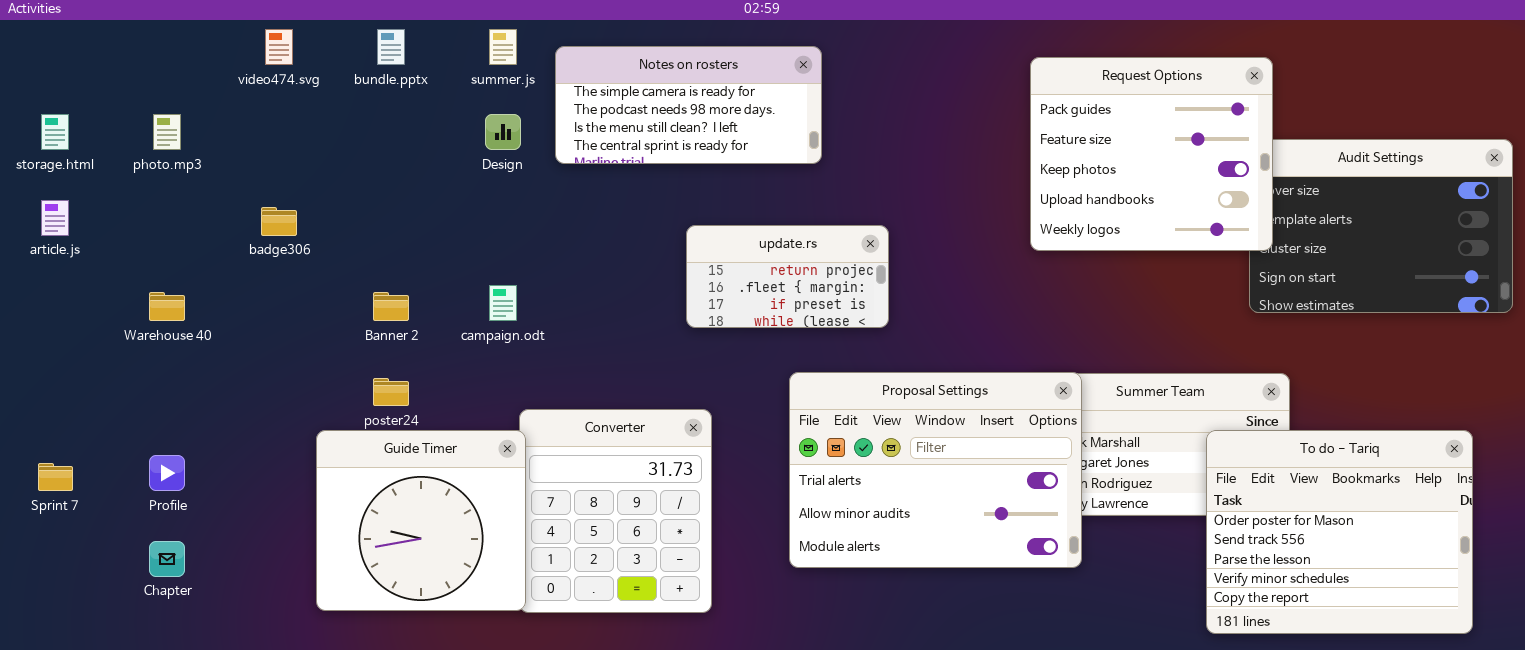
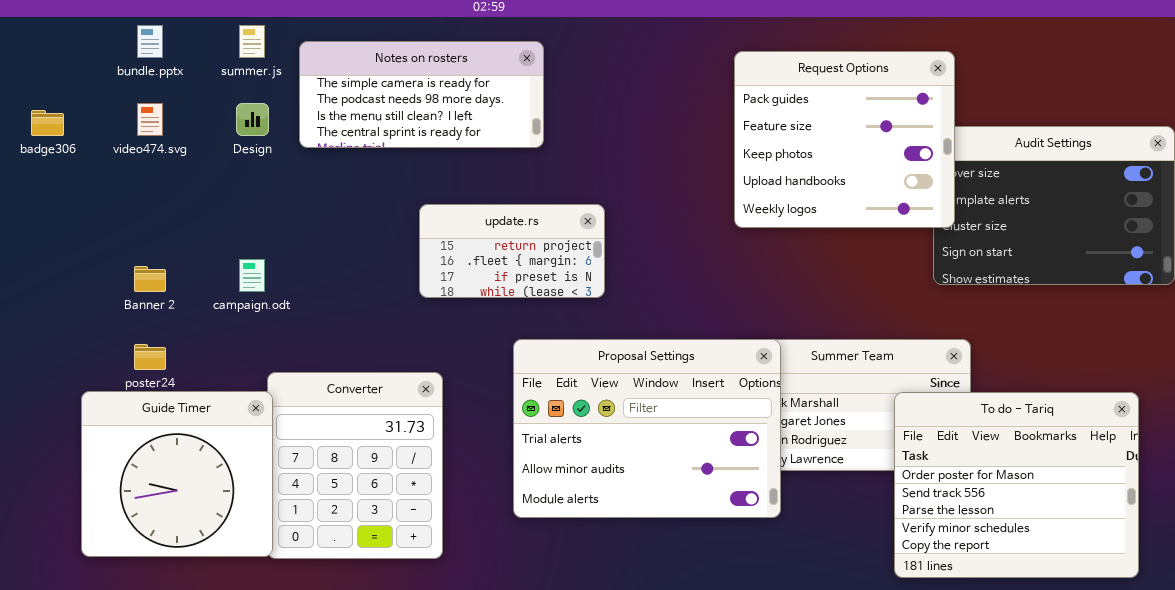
video474.svg: [265,29,293,65] -> [137,103,163,136], moved
badge306: [261,207,297,236] -> [31,110,64,136], moved

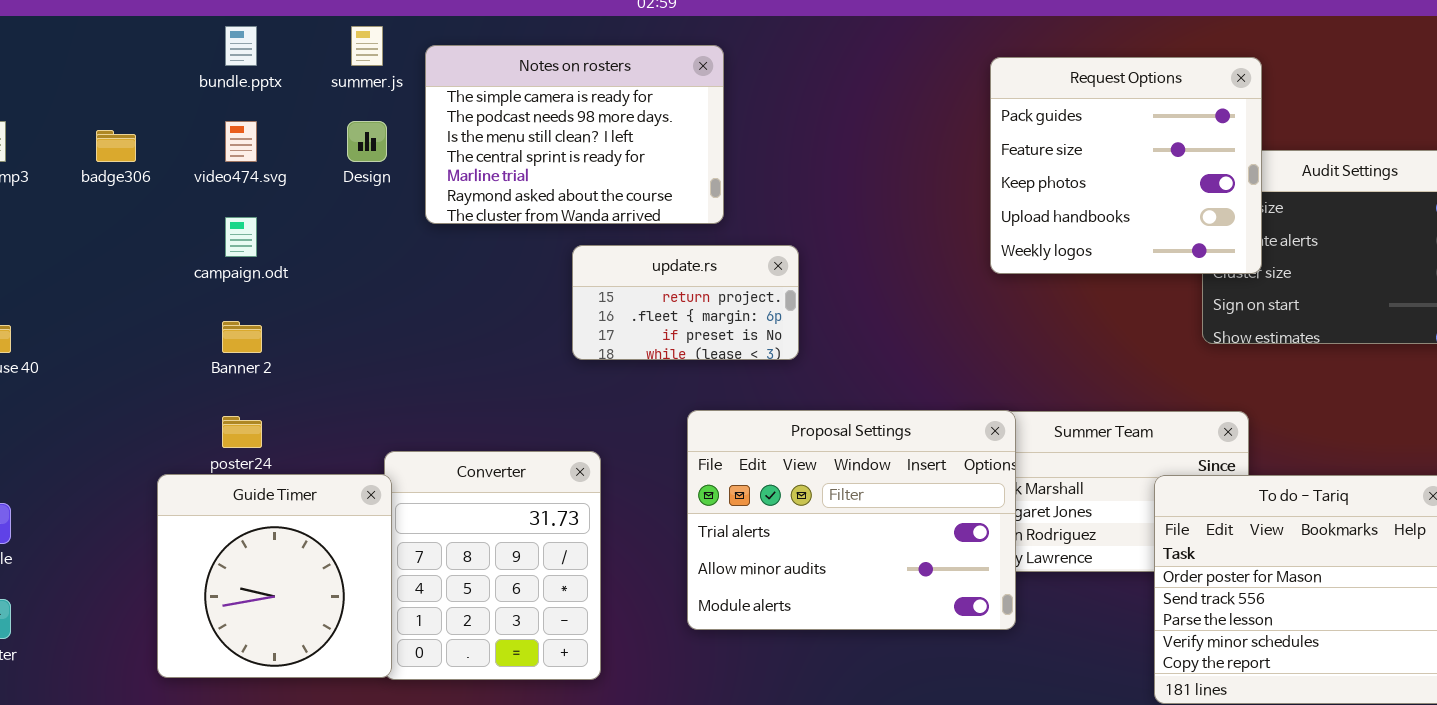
Notes on rosters: [299,41,544,148] -> [425,45,724,224], resized
Request Options: [734,51,955,228] -> [990,57,1262,274], moved
campaign.odt: [239,259,265,292] -> [225,217,257,257], moved

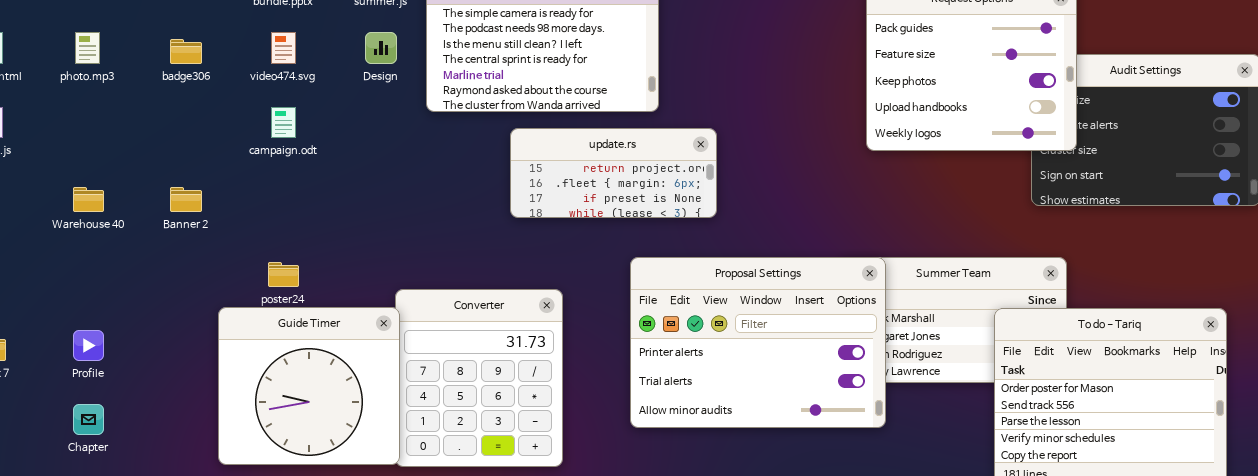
update.rs: [572,245,799,360] -> [510,128,717,218], resized
Banner 2: [222,321,262,353] -> [170,187,202,212], moved
Proposal Settings: [687,410,1016,630] -> [630,257,886,428], scrolled up 1 row

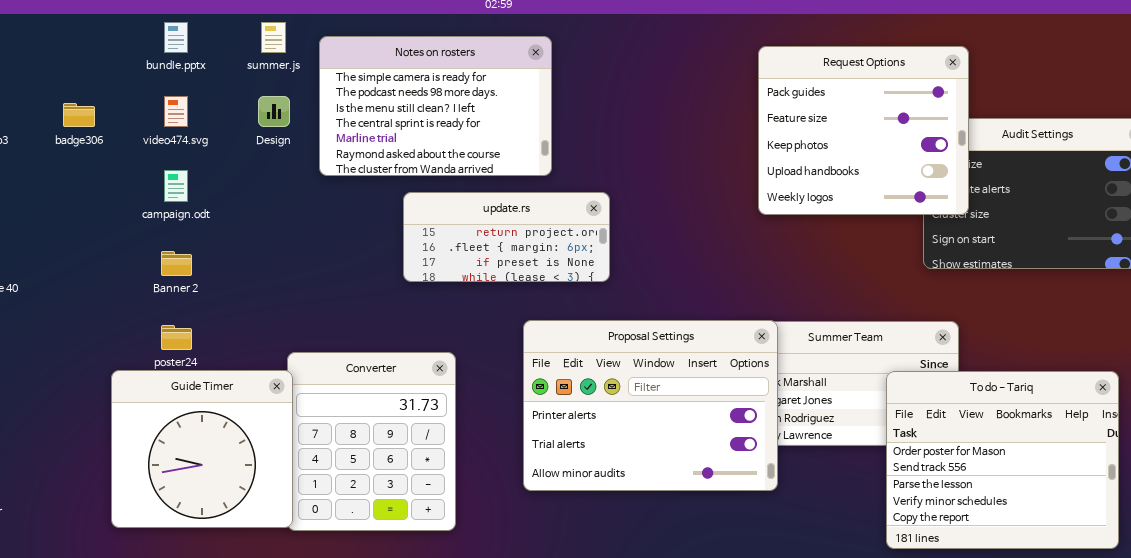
Banner 2: [170,187,202,212] -> [161,251,192,276], moved

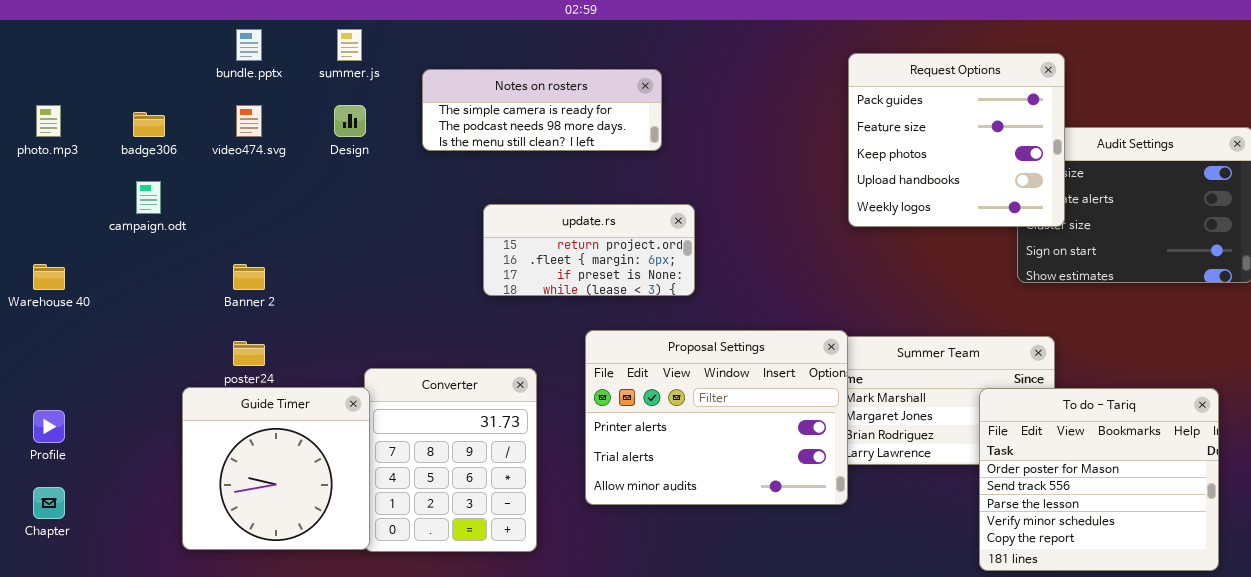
Notes on rosters: [319,36,552,176] -> [422,69,662,151], moved, resized
campaign.odt: [164,170,188,202] -> [136,181,161,214], moved
Proposal Settings: [523,320,778,491] -> [585,330,848,505], moved

